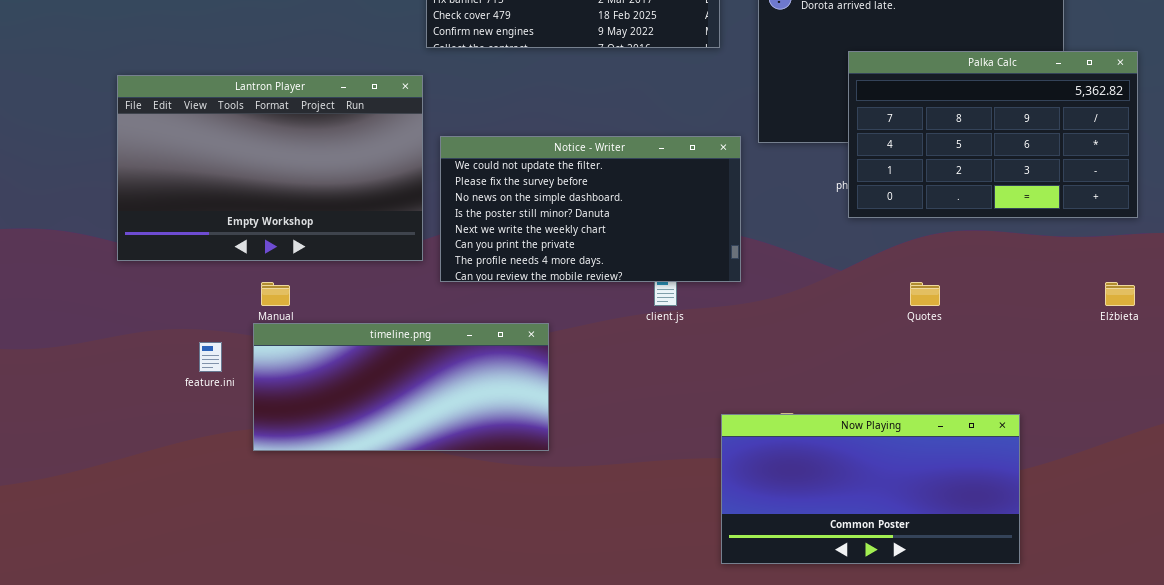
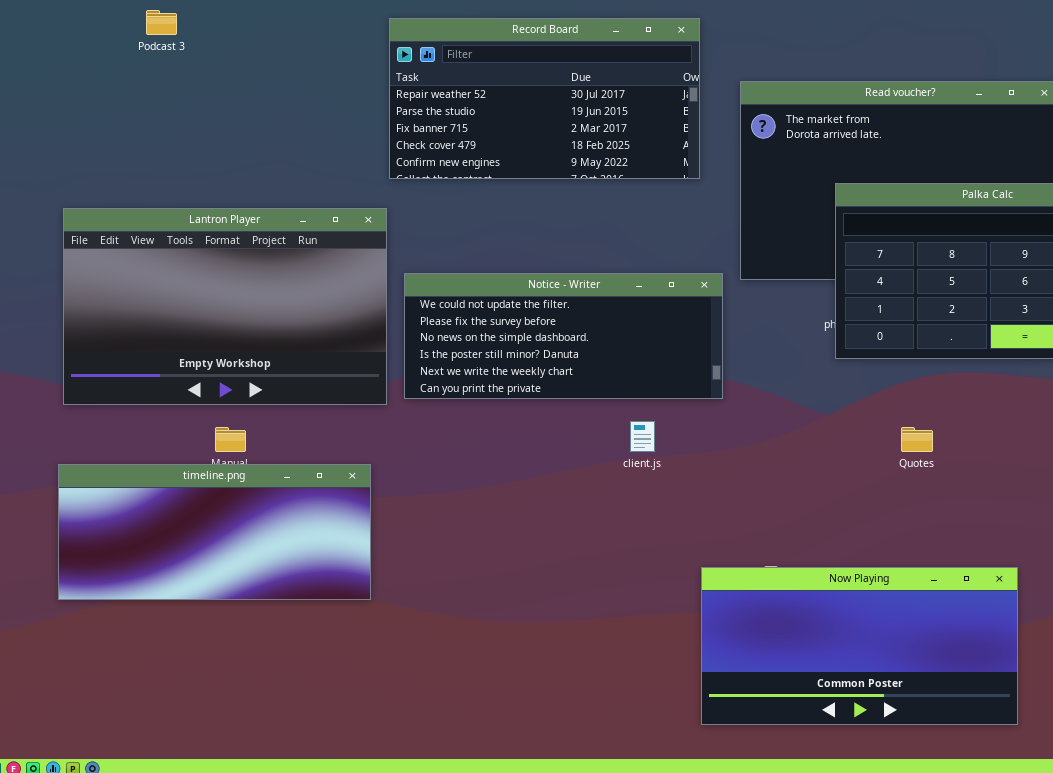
Notice - Writer: [440,136,741,282] -> [404,273,723,399], resized
timeline.png: [253,323,549,451] -> [58,464,371,600], moved

